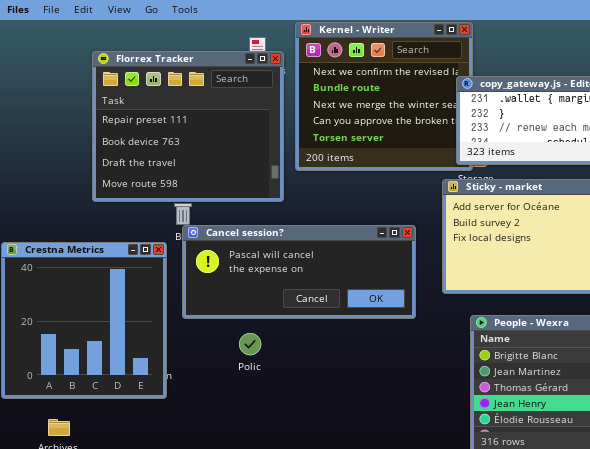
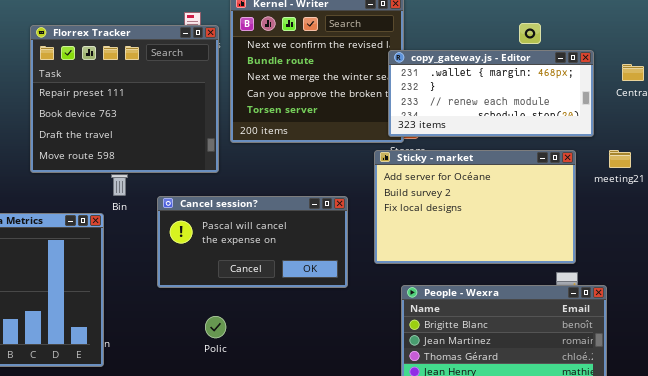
Cancel session?: [182,225,416,319] -> [157,196,348,288], resized
Polic: [239,333,261,355] -> [205,316,226,338], moved

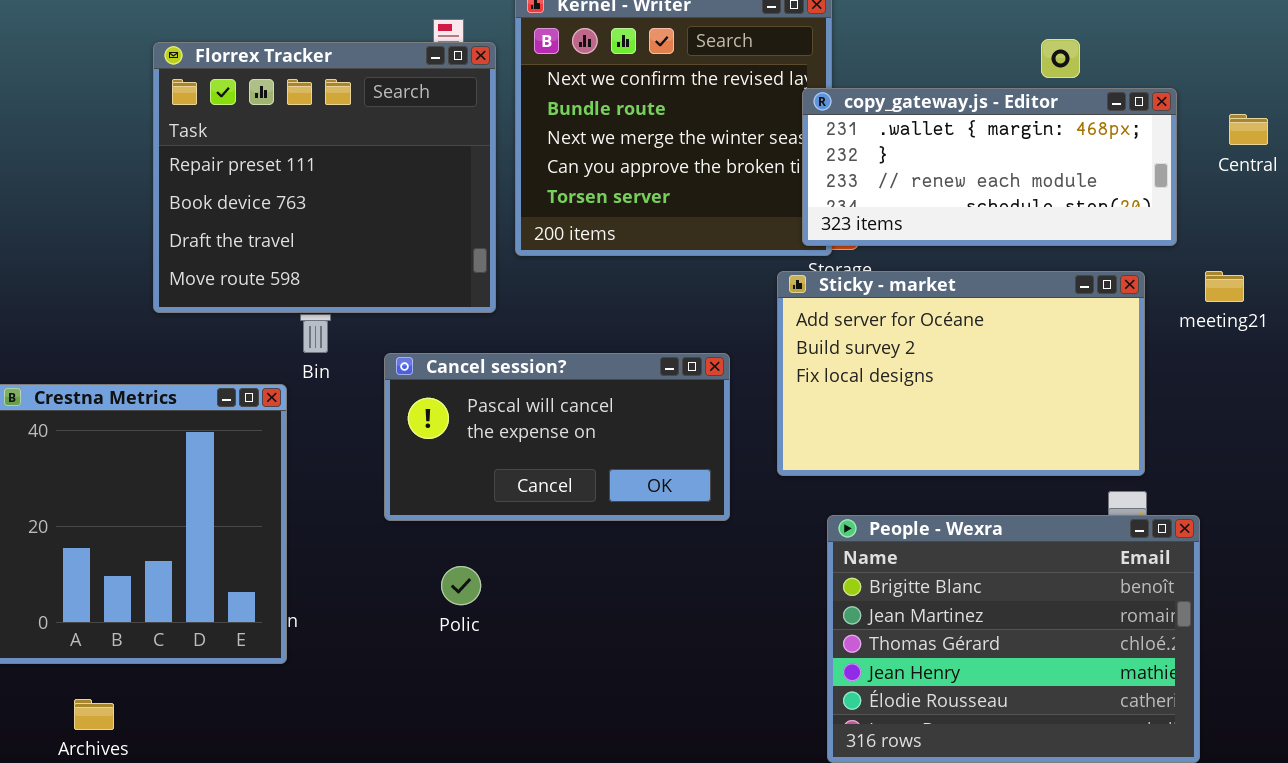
Polic: [205,316,226,338] -> [441,566,481,605], moved

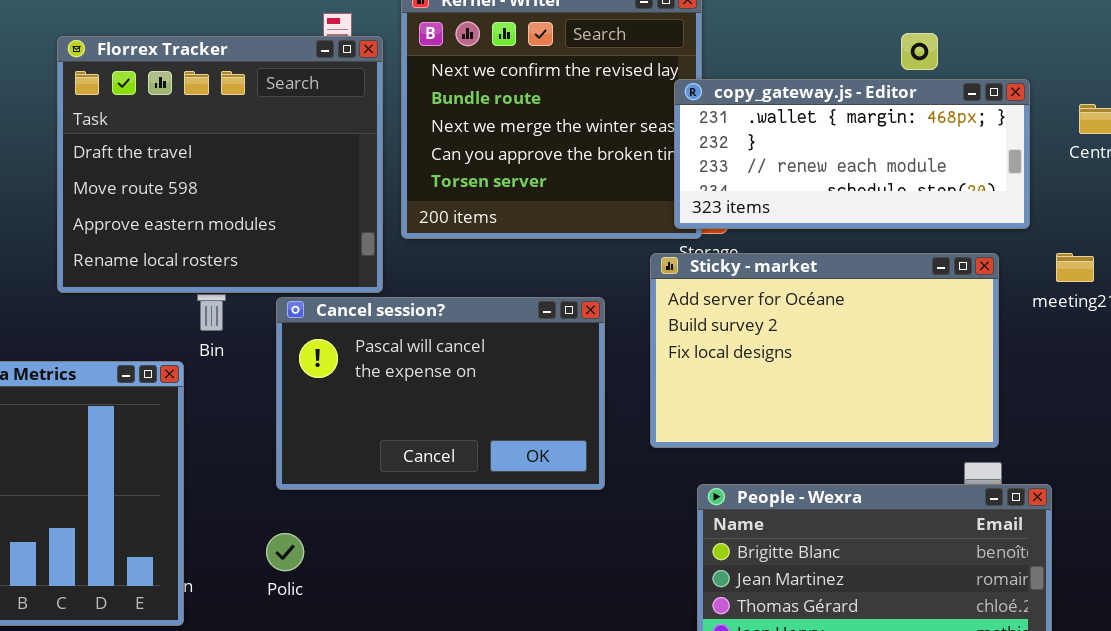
Florrex Tracker: [153,42,496,313] -> [57,36,383,293], scrolled down 2 rows
Cancel session?: [384,353,730,521] -> [276,297,605,490], resized
Polic: [441,566,481,605] -> [266,533,304,571], moved

